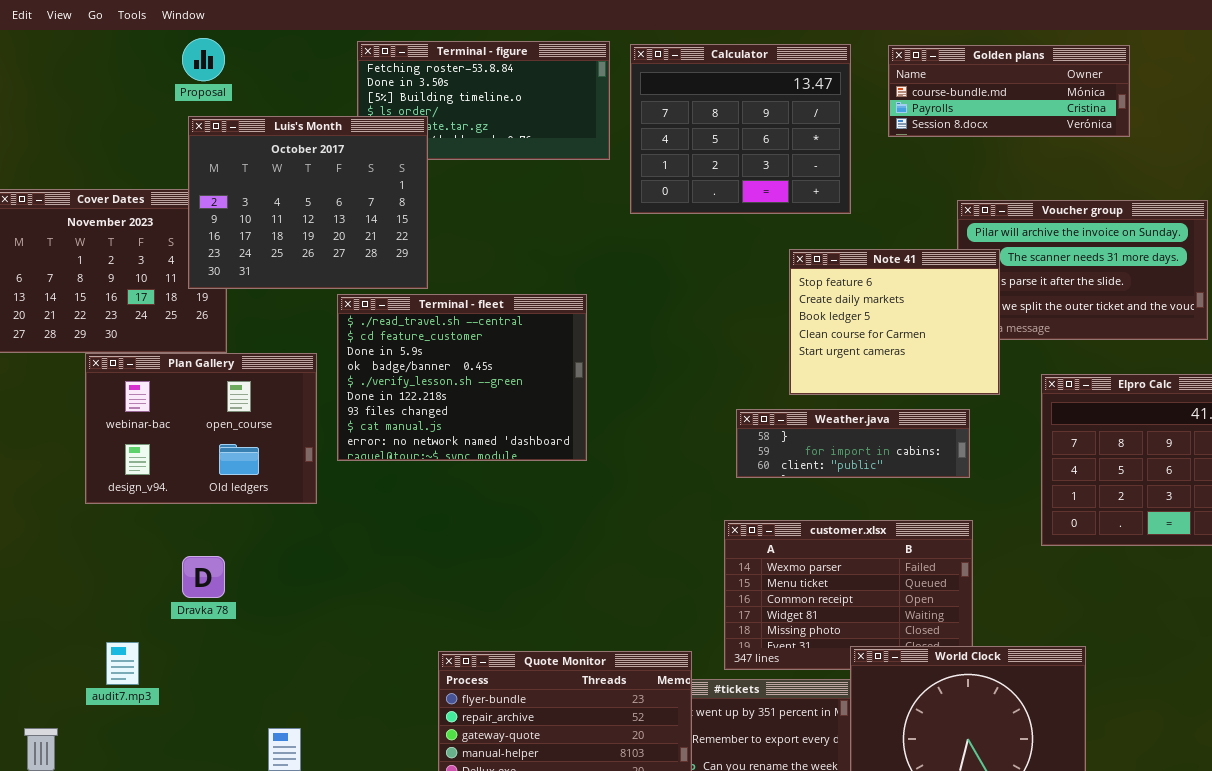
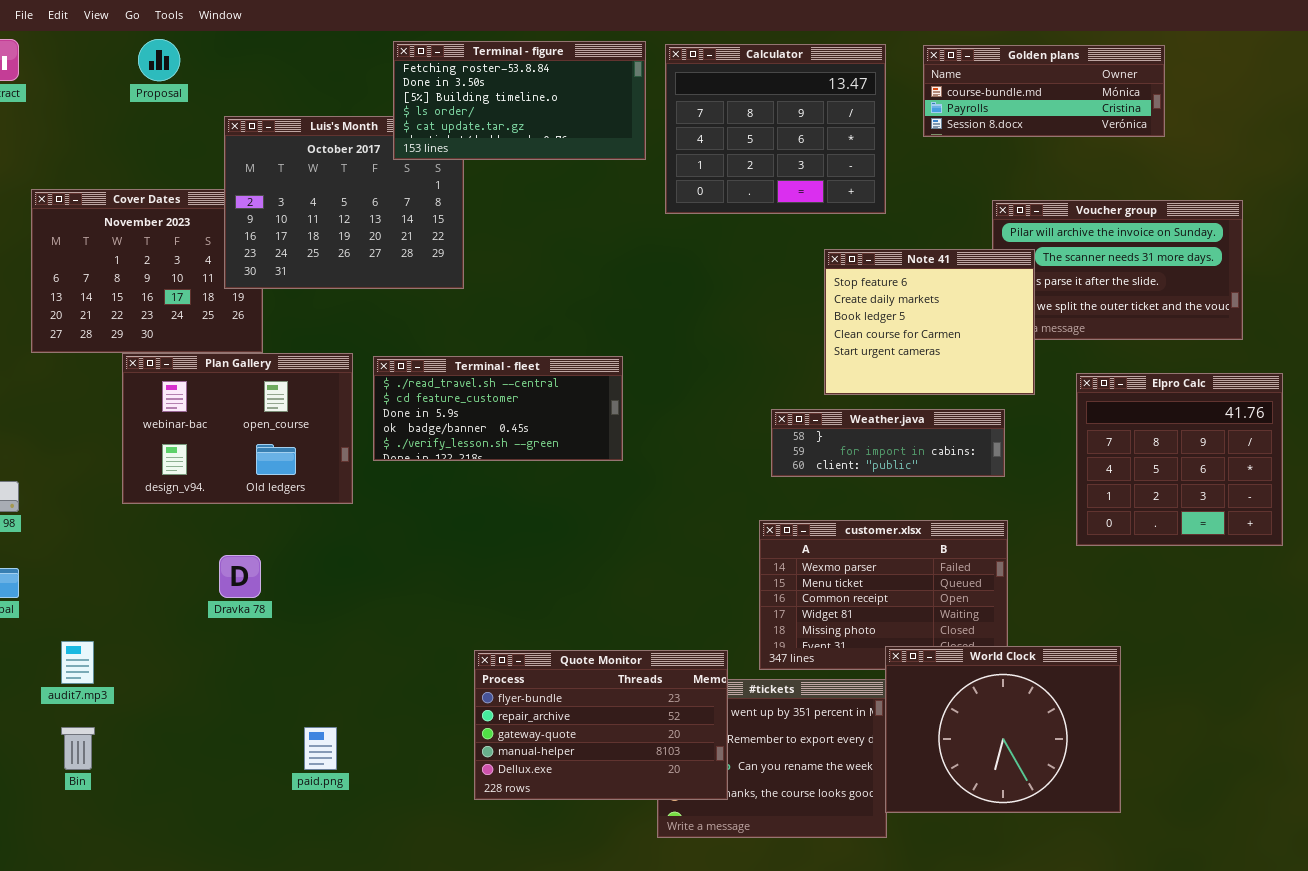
Proposal: [182,38,225,81] -> [138,39,180,81], moved
Terminal - figure: [357,41,610,160] -> [393,41,646,160], raised
Terminal - fleet: [337,294,587,461] -> [373,356,623,461], resized
audit7.mp3: [106,642,139,685] -> [61,641,94,684], moved

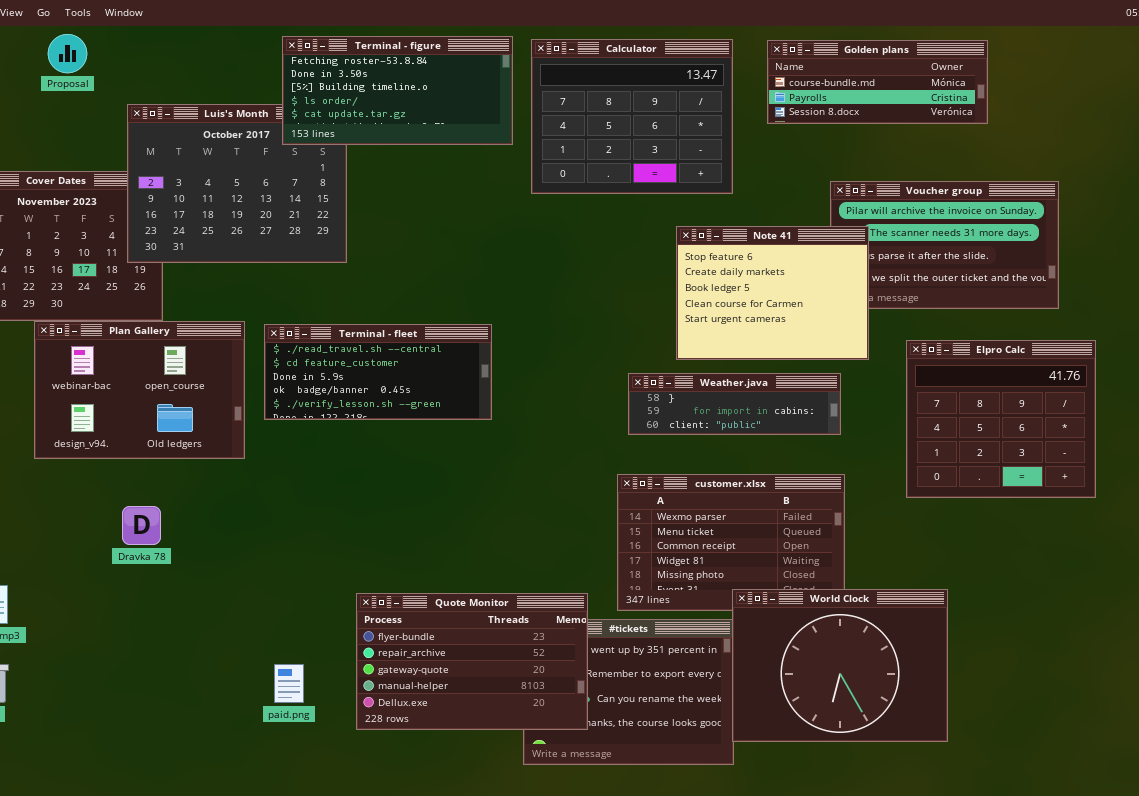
paid.png: [304,727,337,770] -> [274,664,304,703], moved

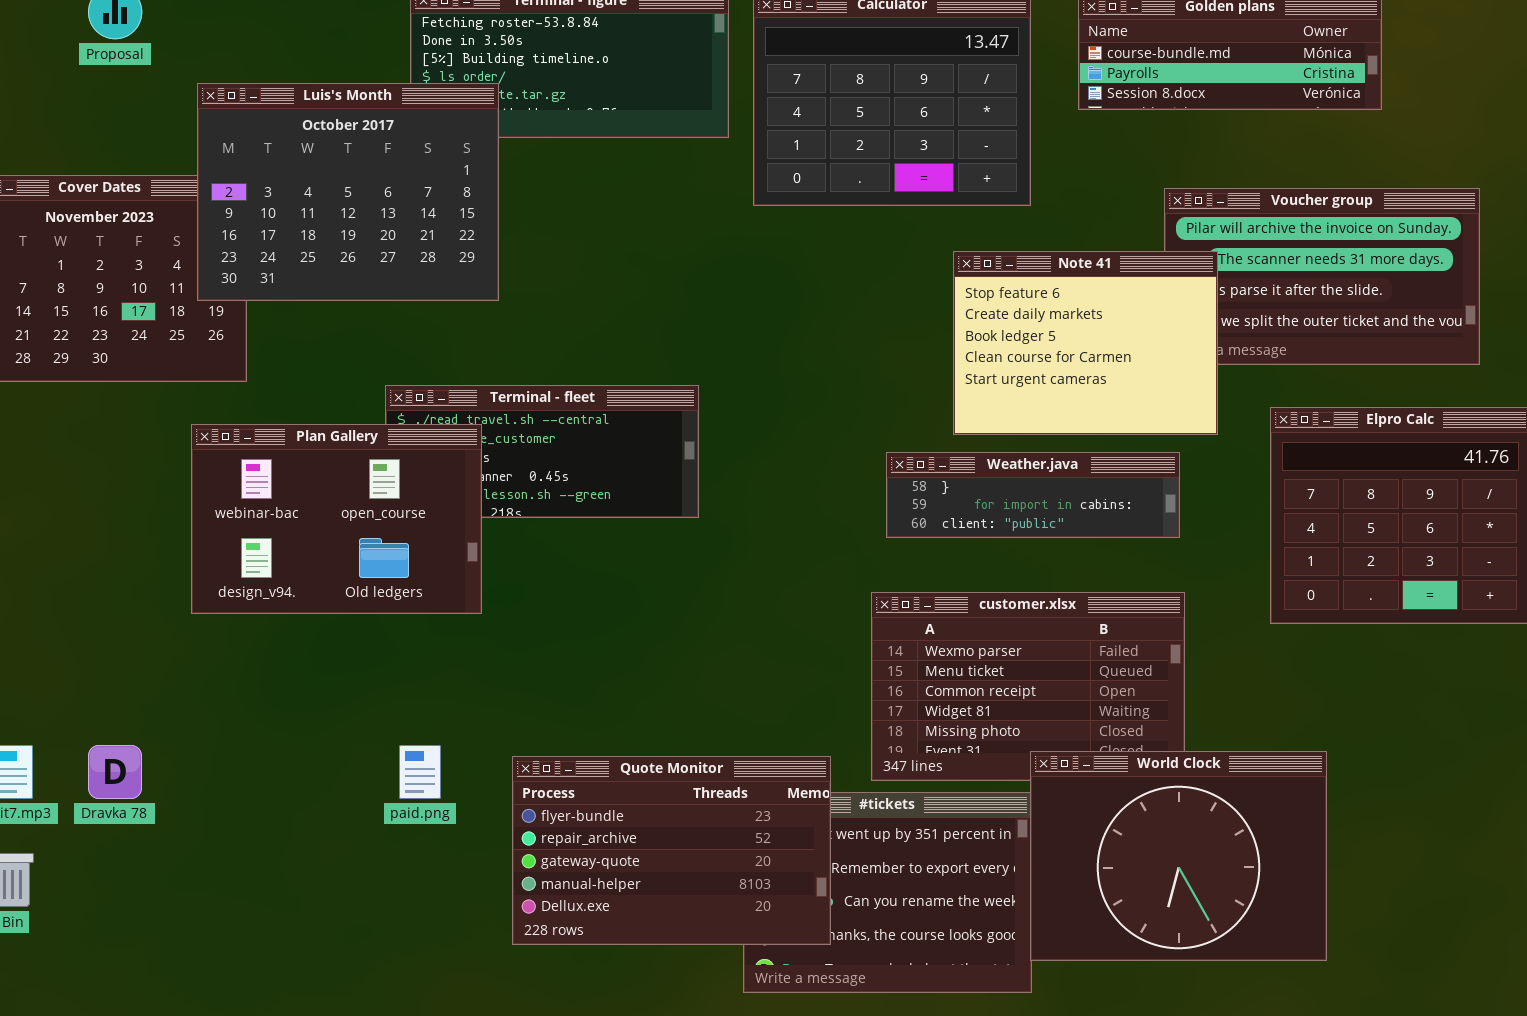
Luis's Month: [127,104,347,263] -> [197,83,499,301], raised
Plan Gallery: [34,321,245,459] -> [191,424,482,614], moved
Dravka 78: [122,506,161,545] -> [88,745,142,799], moved
paid.png: [274,664,304,703] -> [399,745,441,799], moved

